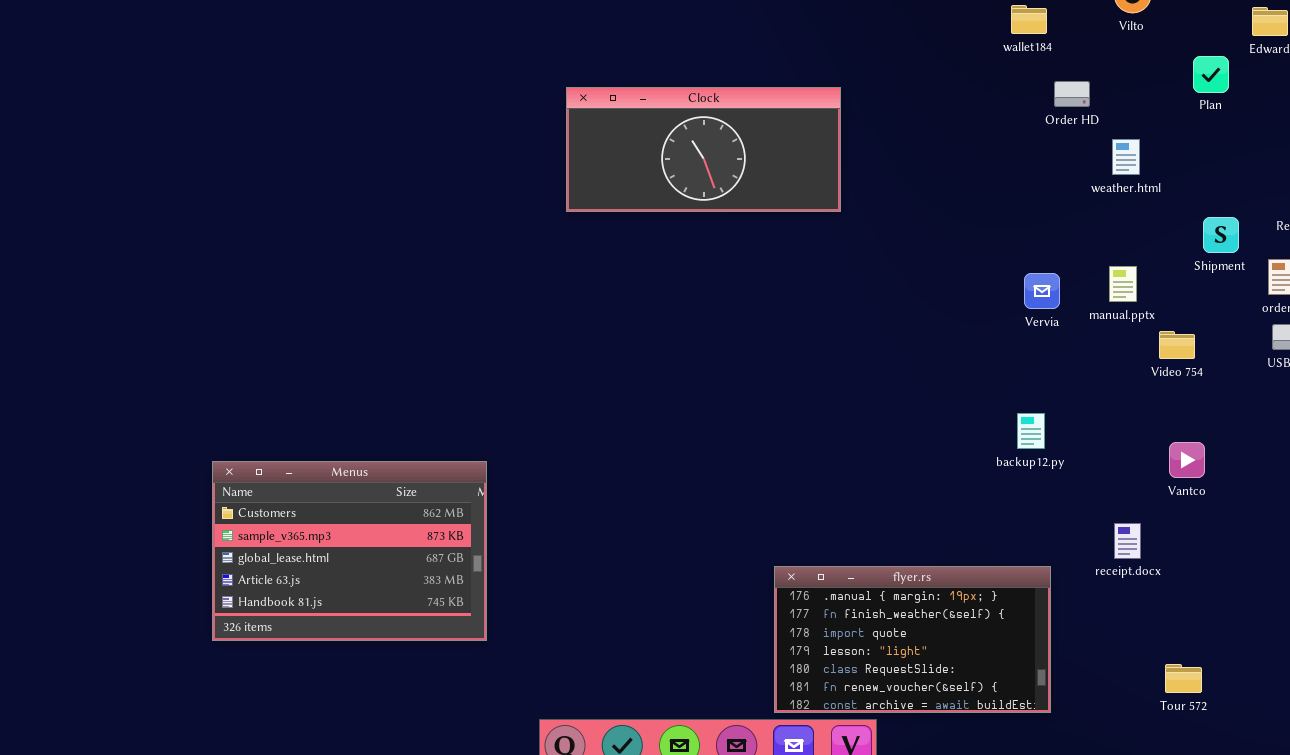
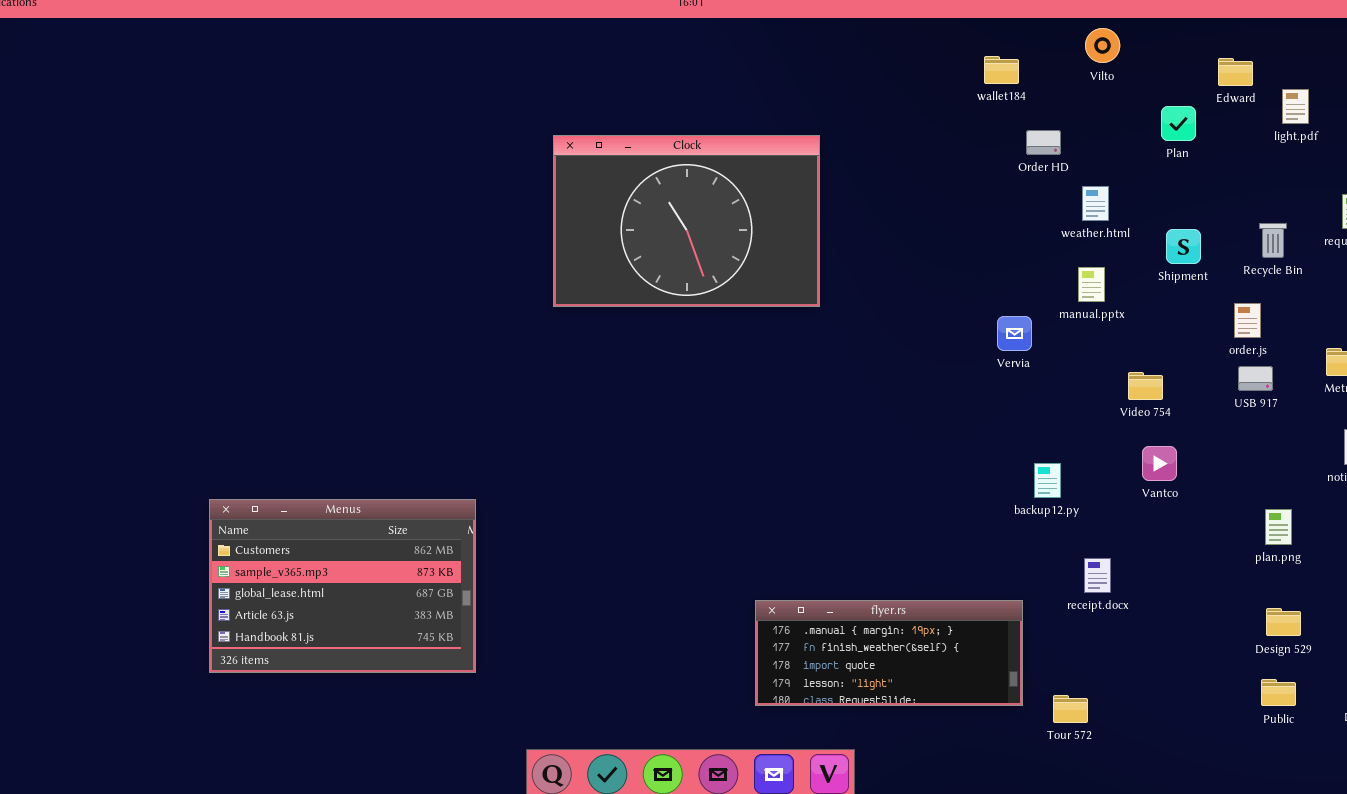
Clock: [566,87,841,212] -> [553,135,820,307], resized
Shipment: [1203,217,1239,253] -> [1166,229,1201,264], moved
manual.pptx: [1109,266,1137,302] -> [1078,267,1105,302], moved
backup12.py: [1017,413,1045,449] -> [1034,463,1061,498], moved
Vantco: [1169,442,1205,478] -> [1142,446,1177,481], moved
flyer.rs: [774,566,1051,713] -> [755,600,1023,706], resized
Tour 572: [1165,664,1202,693] -> [1053,695,1088,723], moved

